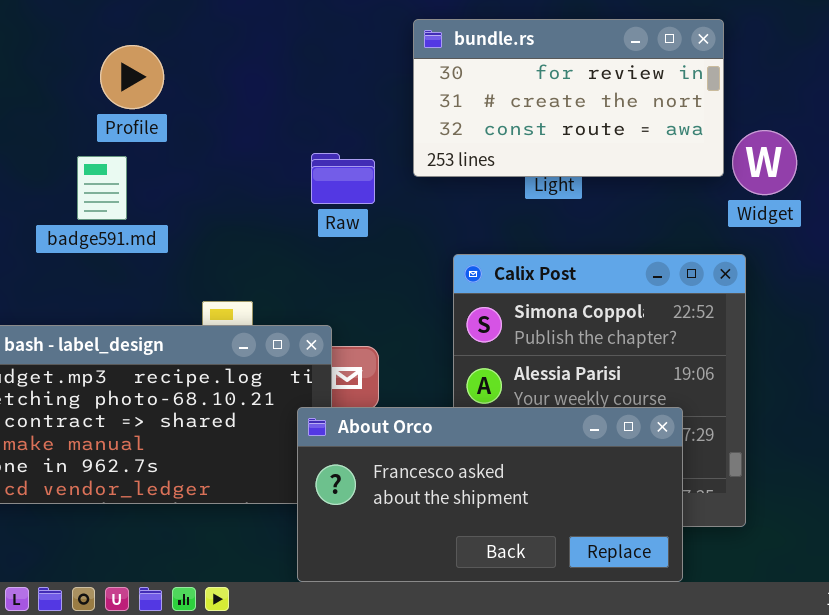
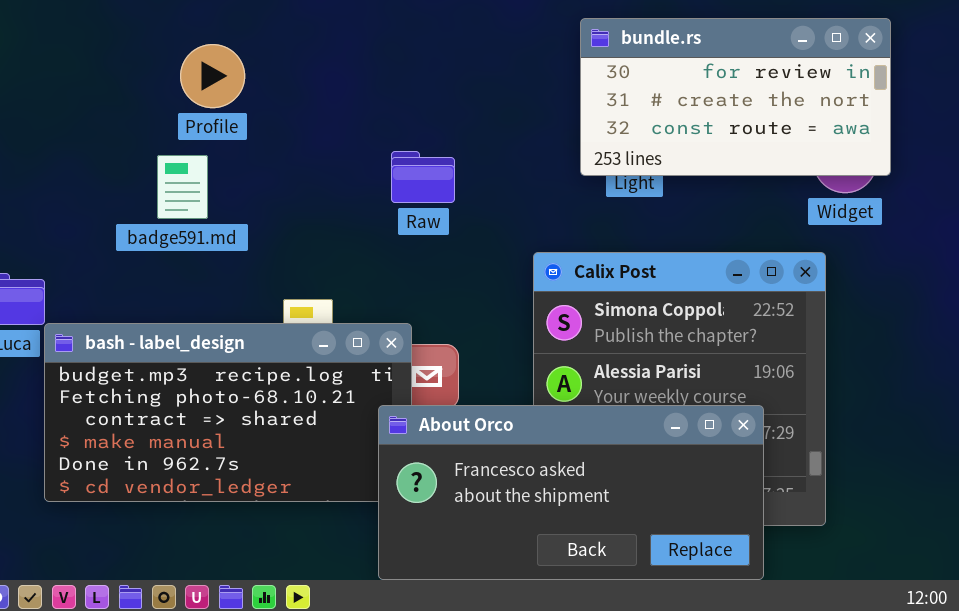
bundle.rs: [413,19,724,177] -> [580,18,891,176], moved

